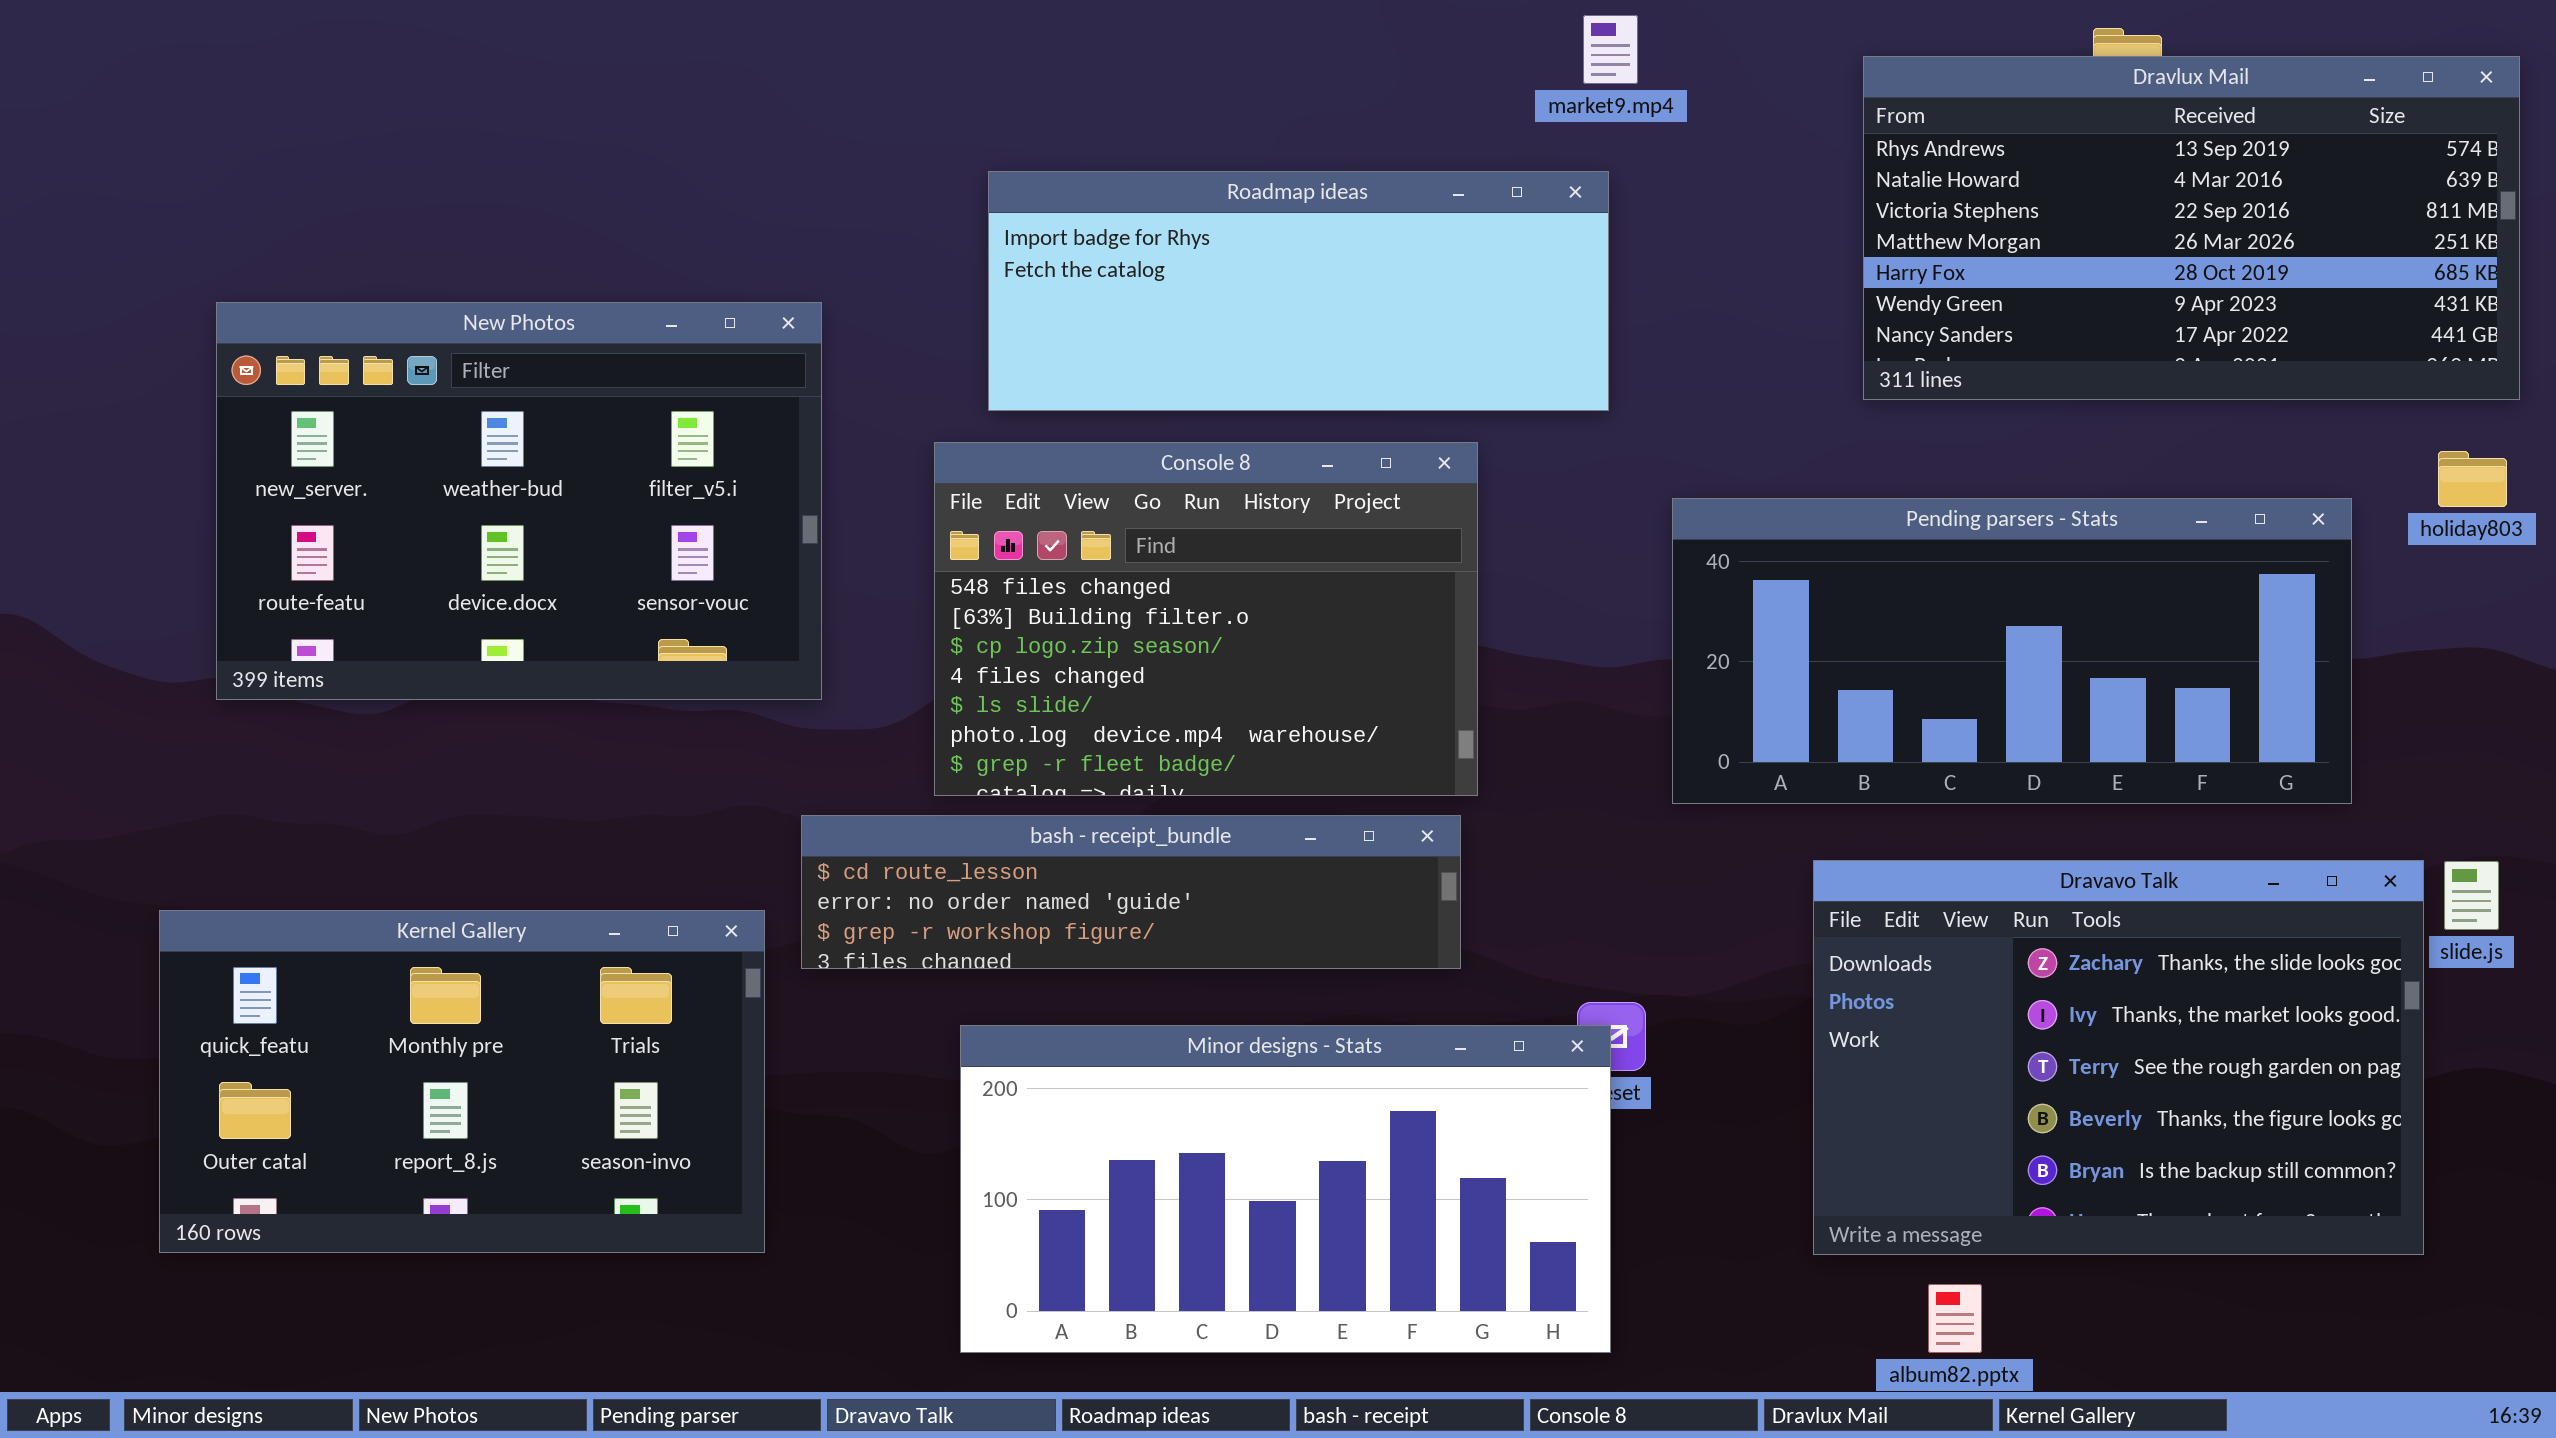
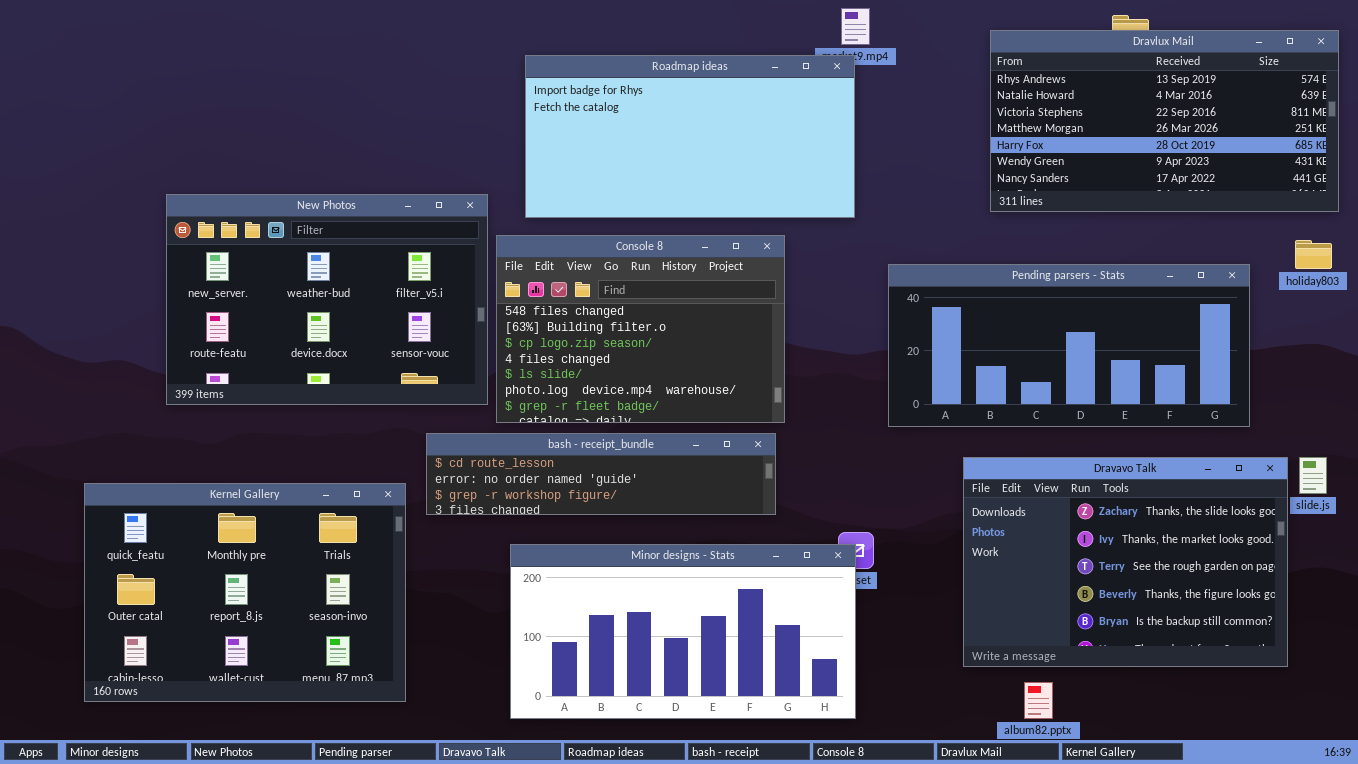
Roadmap ideas: [988,171,1609,411] -> [525,55,855,218], resized
New Photos: [216,302,822,700] -> [166,194,488,405], moved
Kernel Gallery: [159,910,765,1253] -> [84,483,406,702], resized

